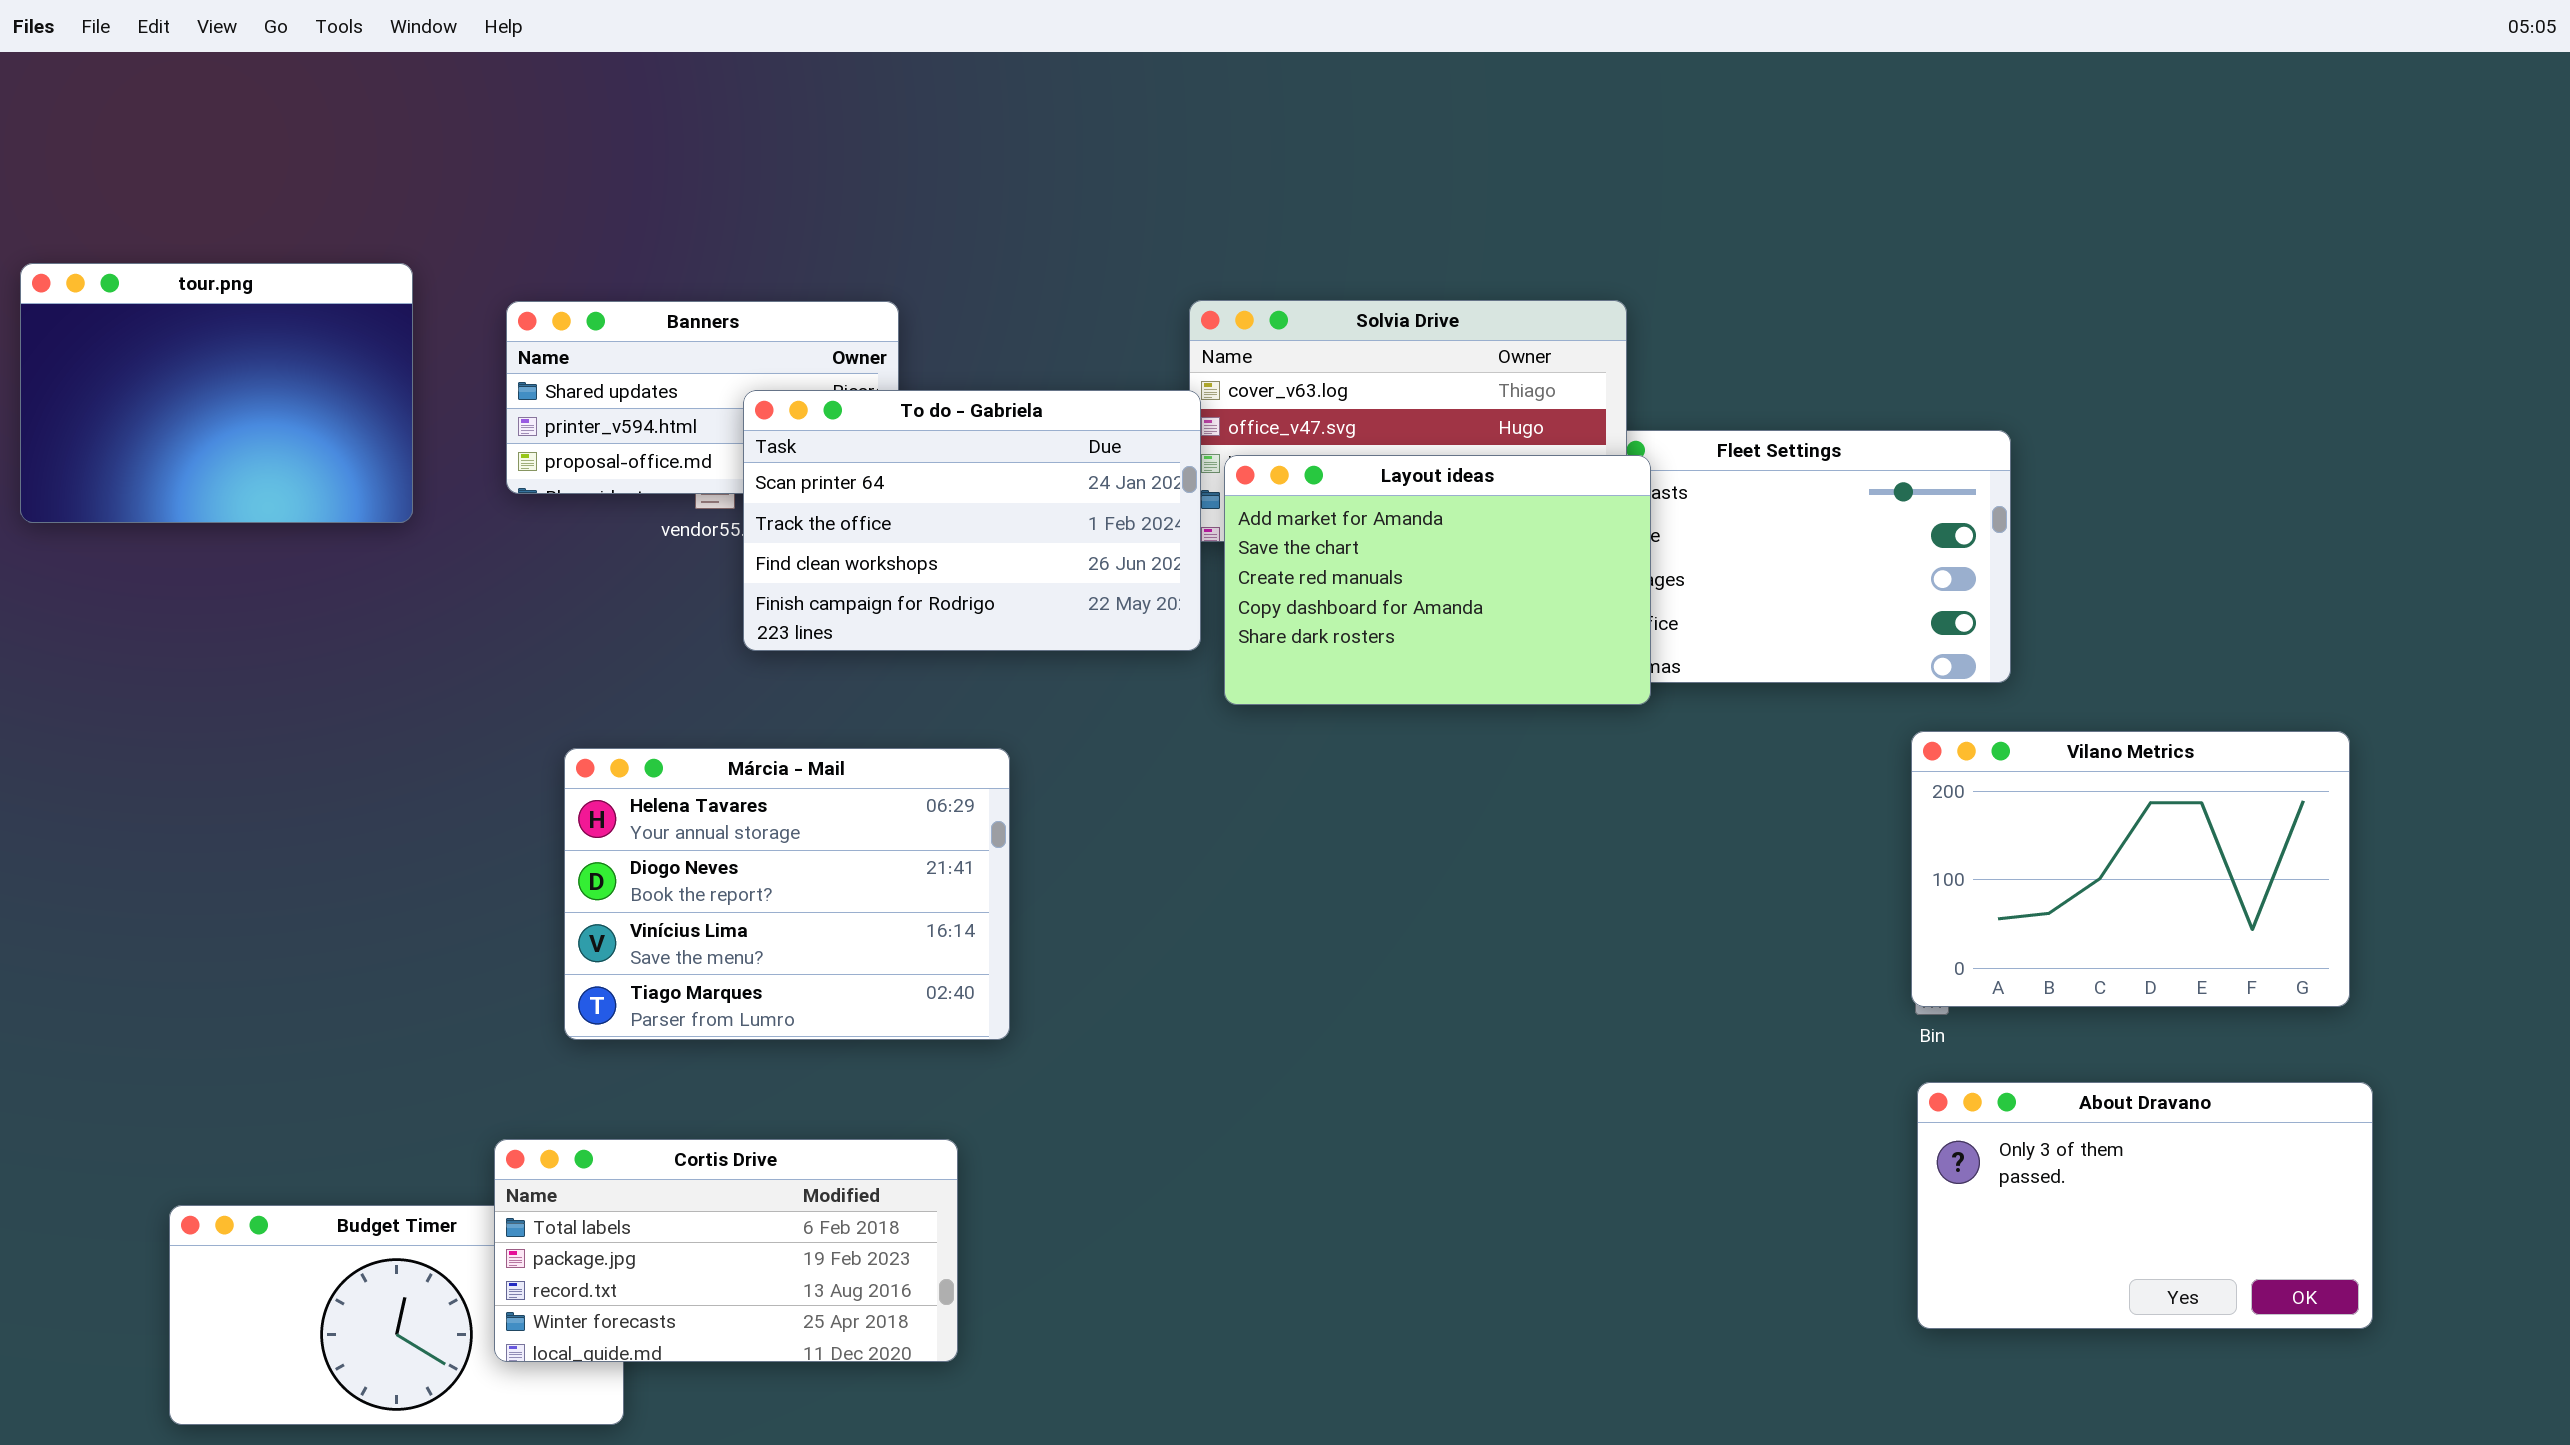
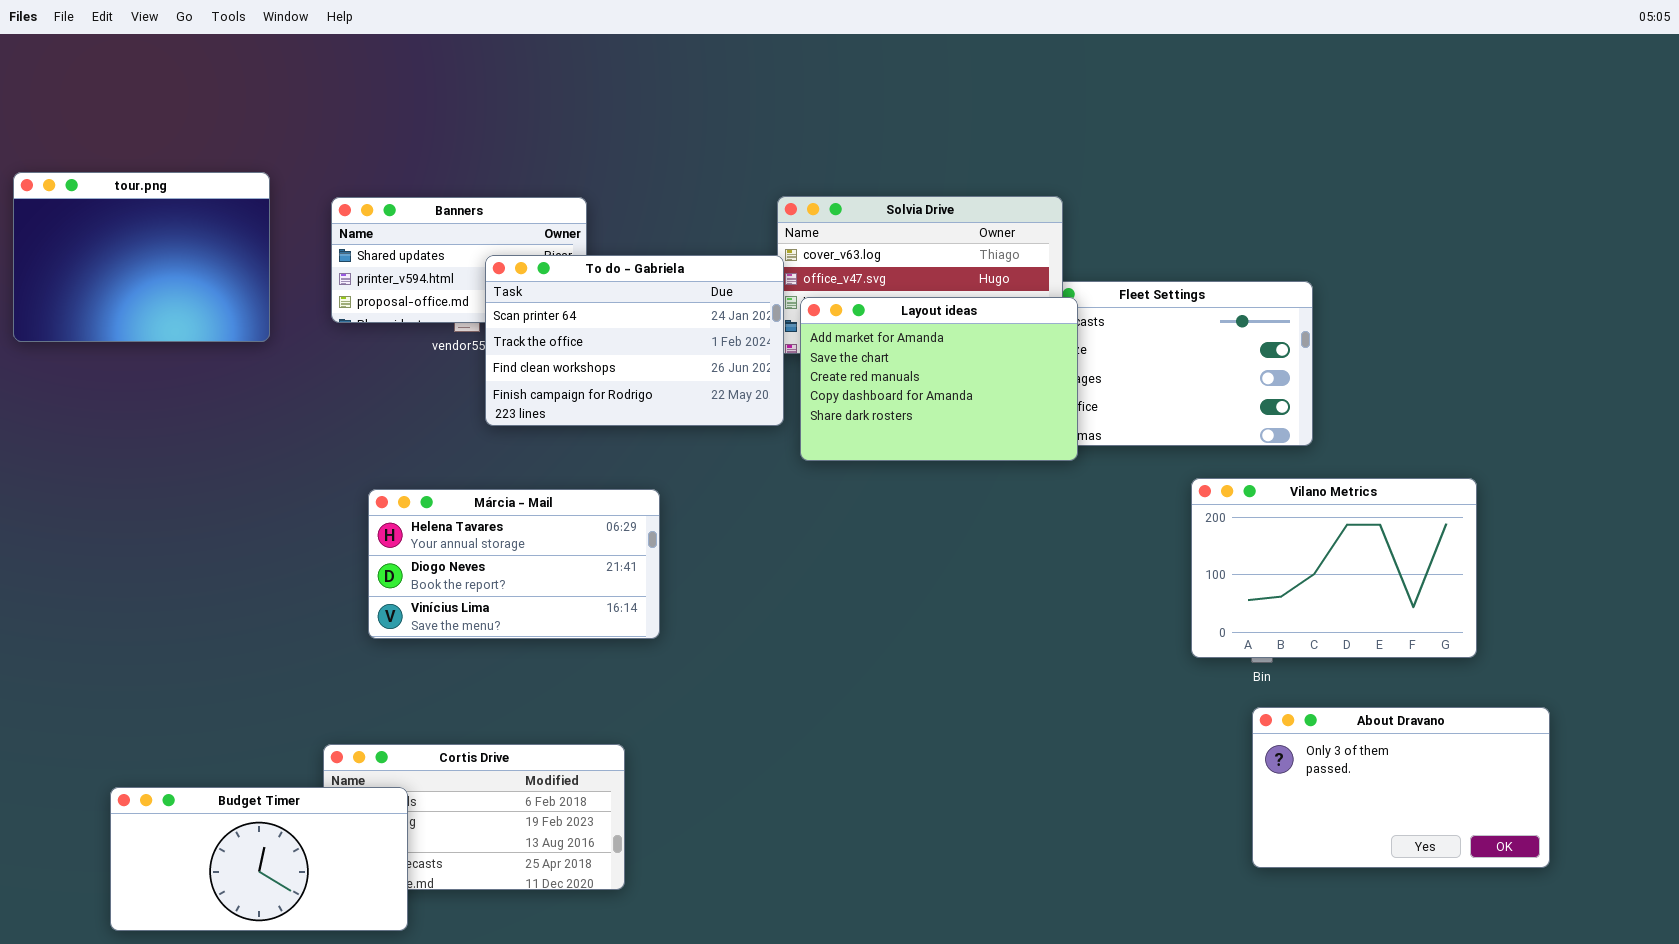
Vilano Metrics: [1911,731,2350,1007] -> [1191,478,1477,658], moved
Márcia - Mail: [564,748,1010,1040] -> [368,489,660,639], resized
Budget Timer: [169,1205,624,1425] -> [110,787,408,931], raised

